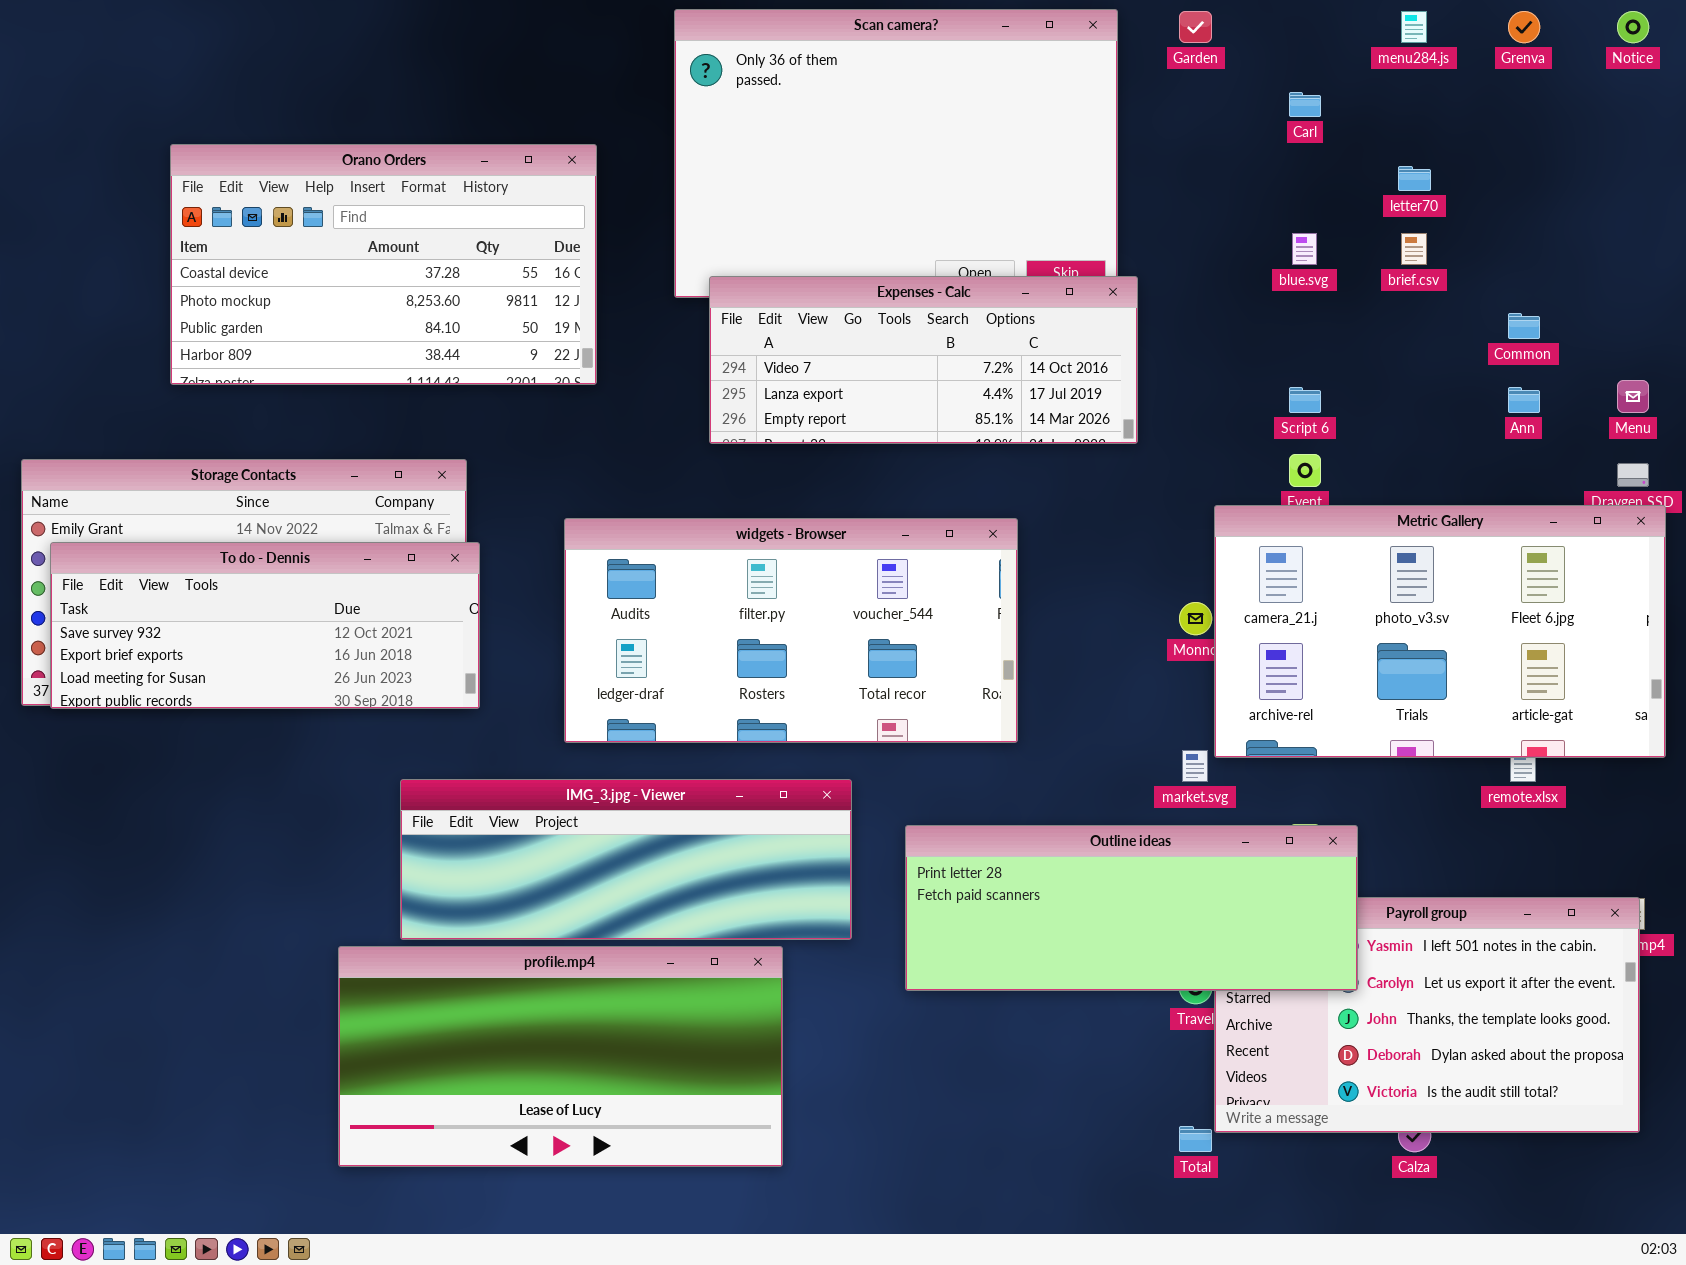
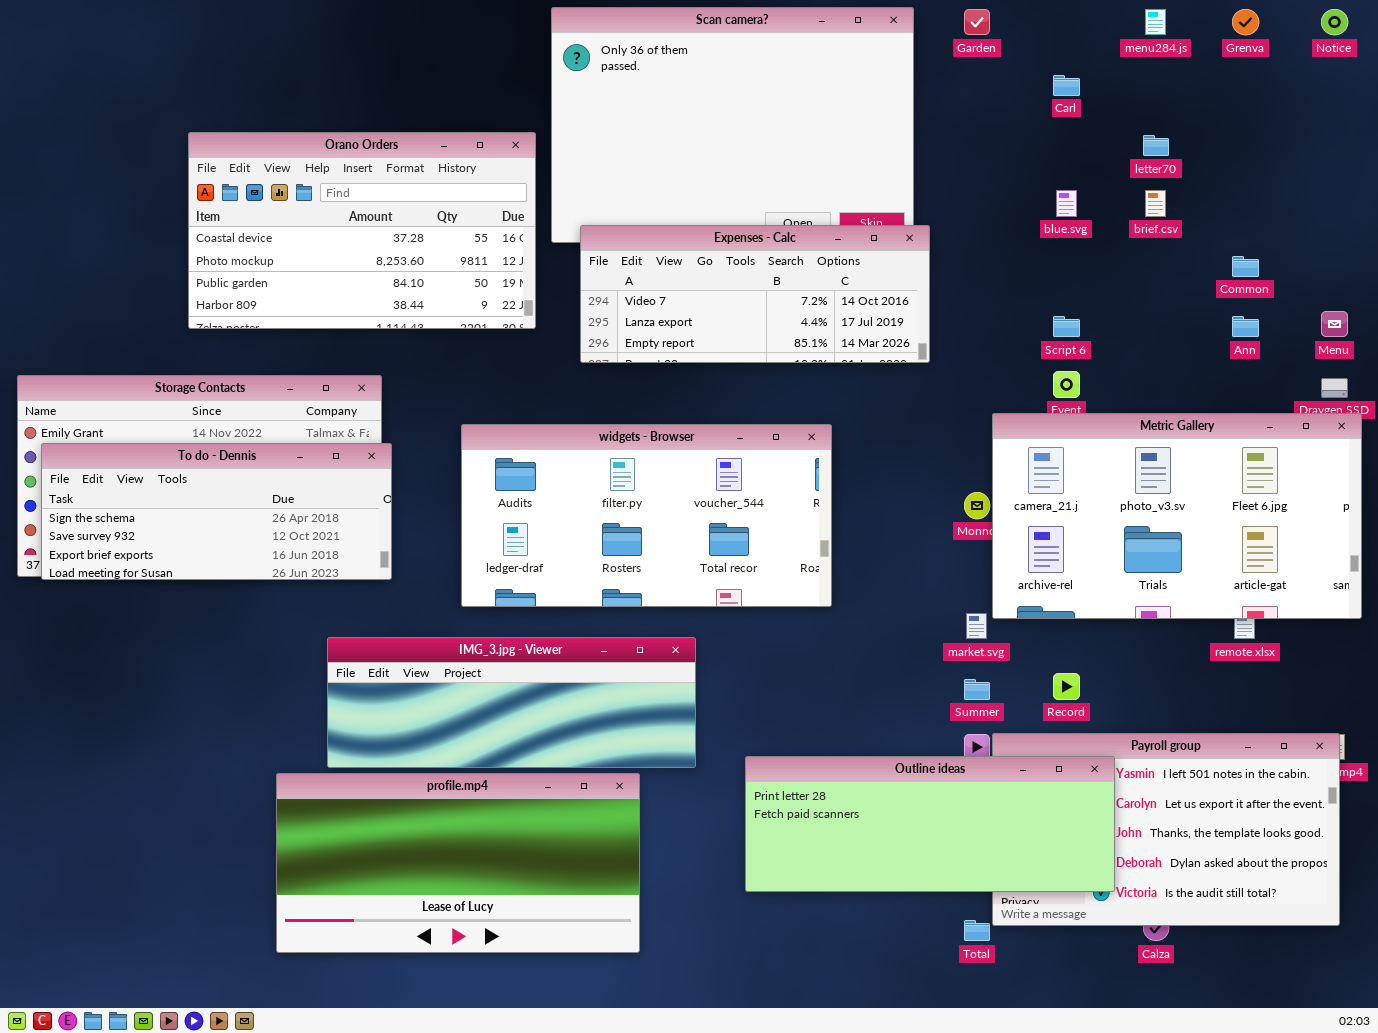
Orano Orders: [170,144,597,385] -> [188,132,536,329], moved
To do - Dennis: [50,542,480,709] -> [41,443,392,580], scrolled up 1 row
Outline ideas: [905,825,1358,991] -> [745,756,1115,892], moved

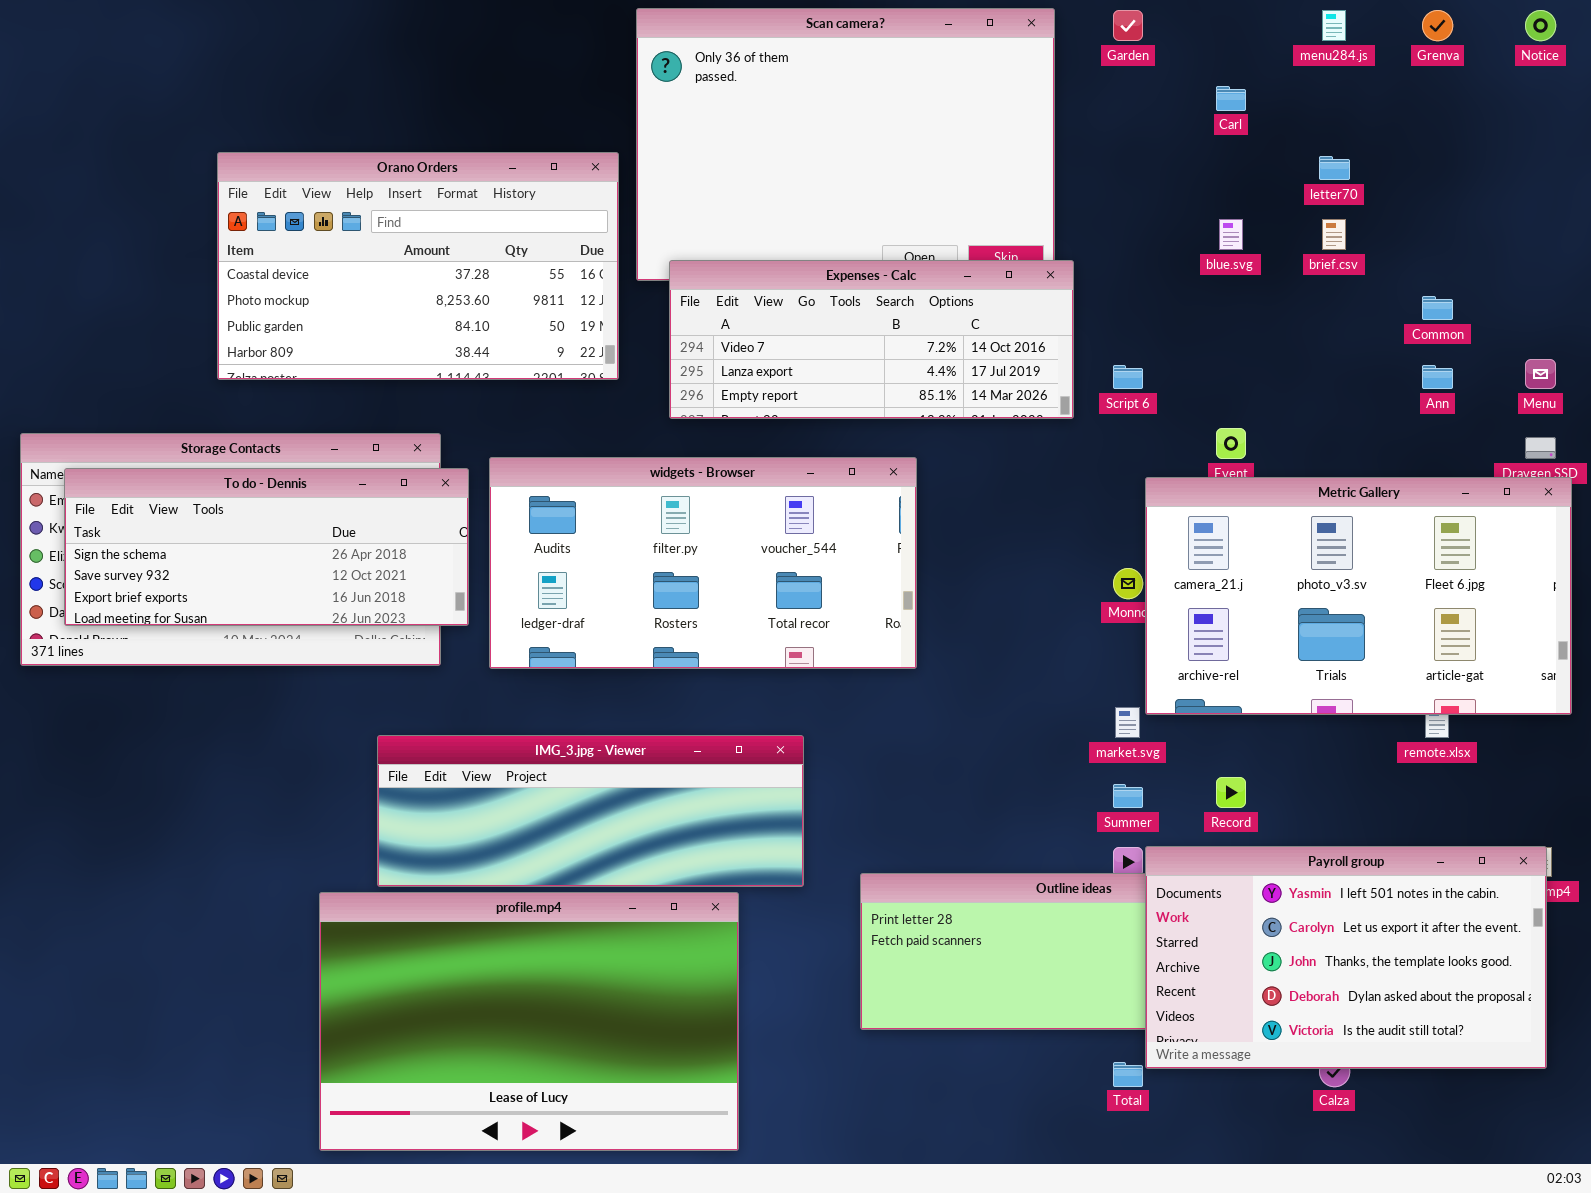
Script 6: [1053,316,1080,337] -> [1113,365,1143,389], moved
widgets - Browser: [461,424,832,607] -> [489,457,917,669], moved
To do - Dennis: [41,443,392,580] -> [64,468,469,626], moved
Payroll group: [992,733,1340,926] -> [1145,846,1547,1069], raised
profile.mp4: [276,773,640,953] -> [319,892,739,1151], resized

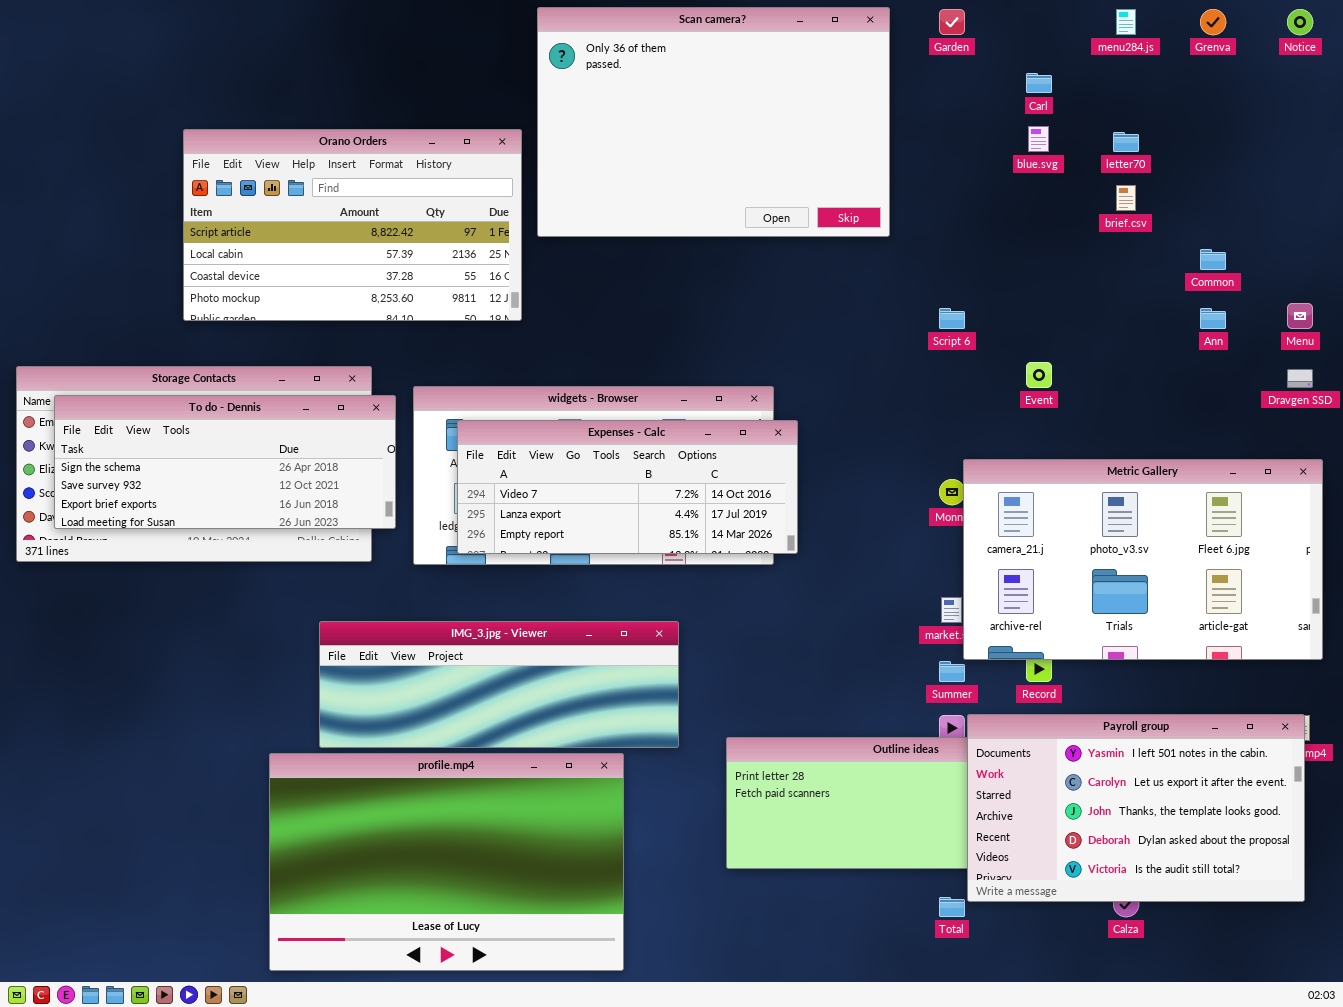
Orano Orders: [217,152,619,380] -> [183,129,522,321], scrolled up 2 rows
blue.svg: [1219,219,1243,250] -> [1028,126,1049,152], moved
Expenses - Calc: [669,260,1074,419] -> [457,420,798,554], moved
Metric Gallery: [1145,477,1572,715] -> [963,459,1323,660], moved

